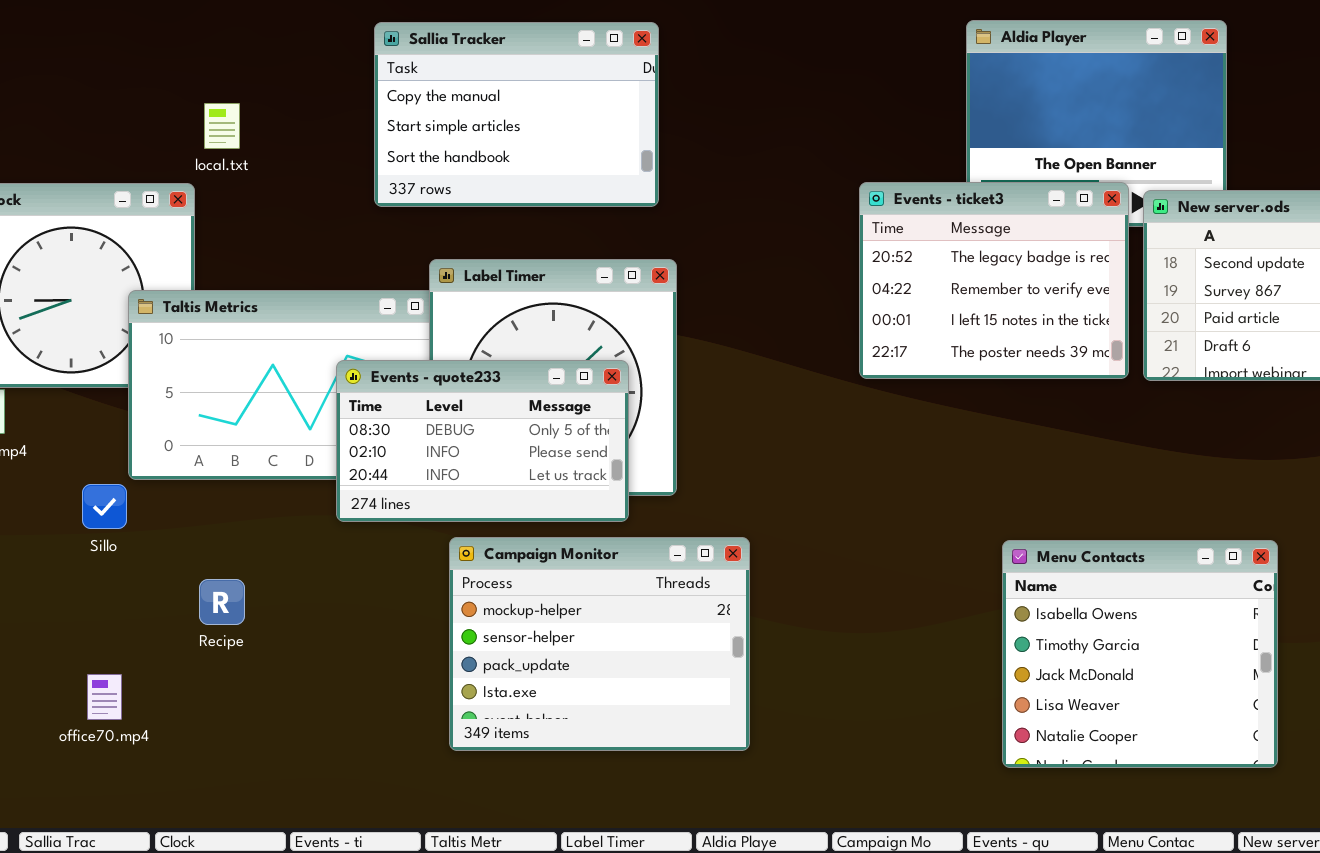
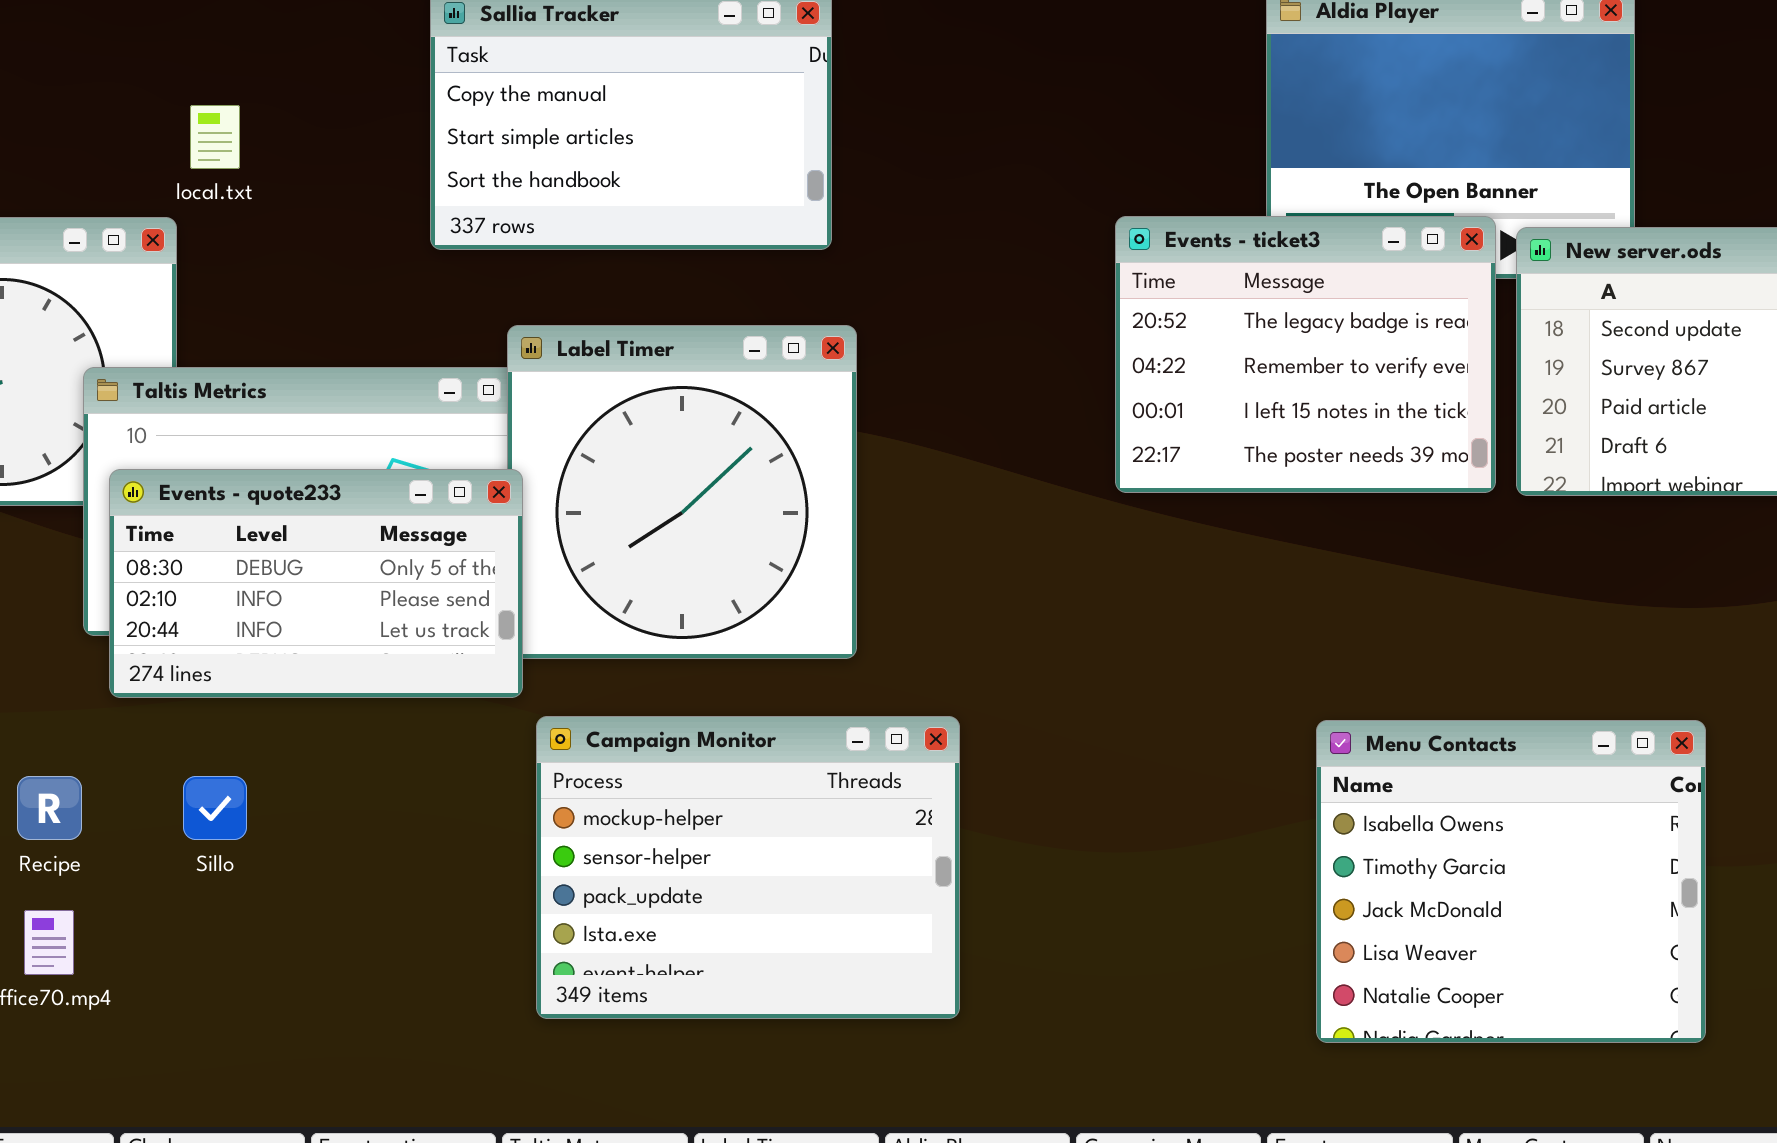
Events - quote233: [336,360,629,522] -> [109,469,523,698], moved
Sillo: [82,484,127,529] -> [183,776,247,840], moved
Recipe: [199,579,245,625] -> [17,776,82,840], moved

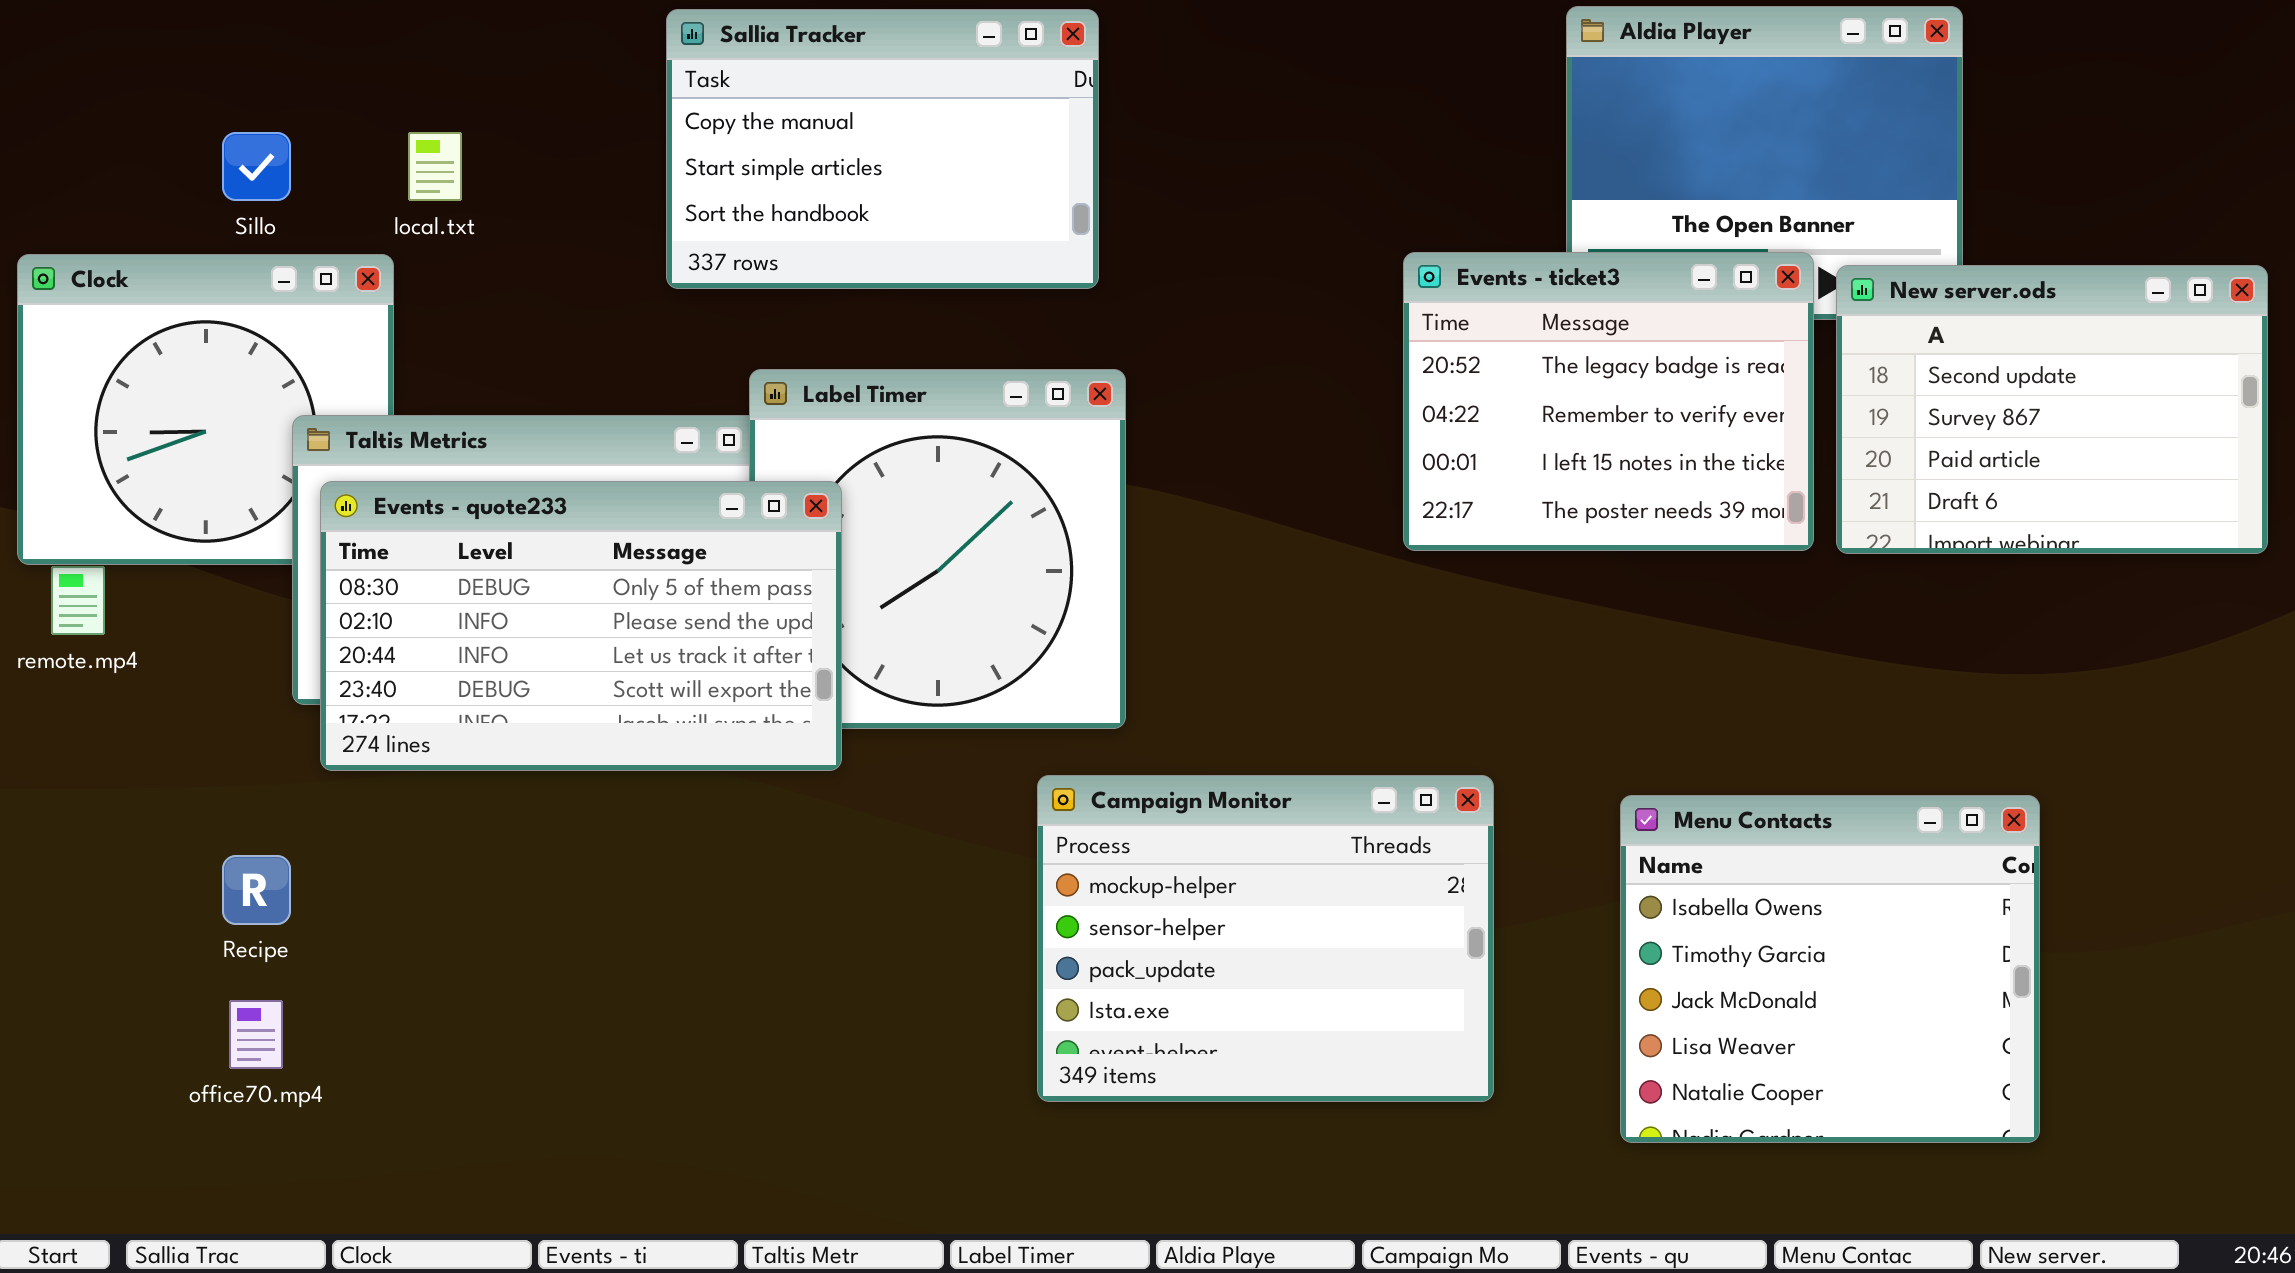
Events - quote233: [109,469,523,698] -> [320,481,842,771], resized
Campaign Monitor: [536,716,960,1019] -> [1037,775,1494,1102], moved
Sillo: [183,776,247,840] -> [222,132,291,201], moved

